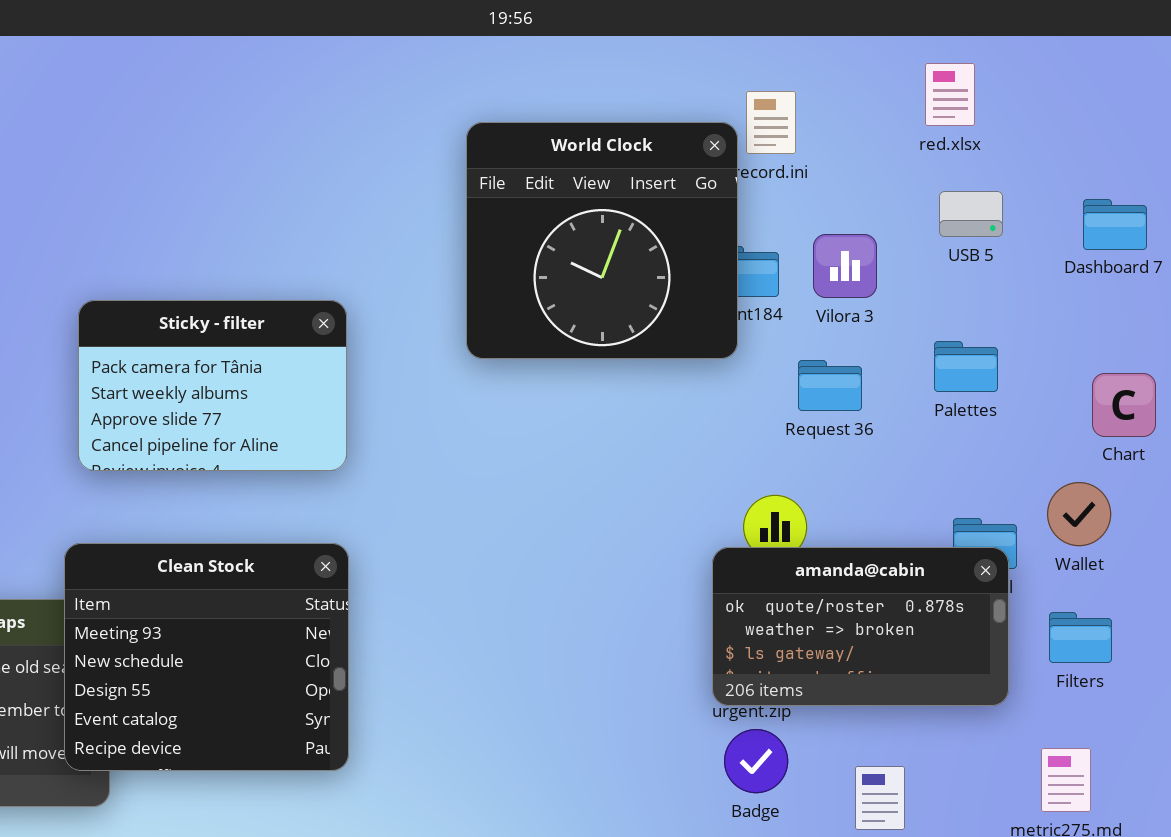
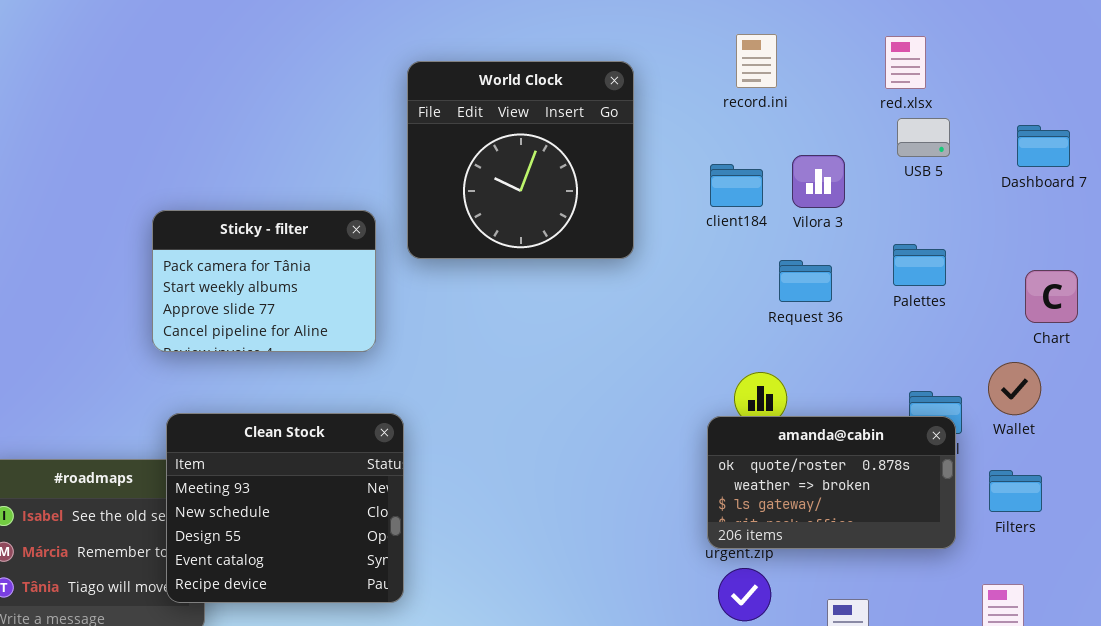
red.xlsx: [925,63,975,126] -> [885,36,926,89], moved
World Clock: [466,122,738,359] -> [407,61,634,259], moved
Sticky - filter: [78,300,347,471] -> [152,210,376,352], moved

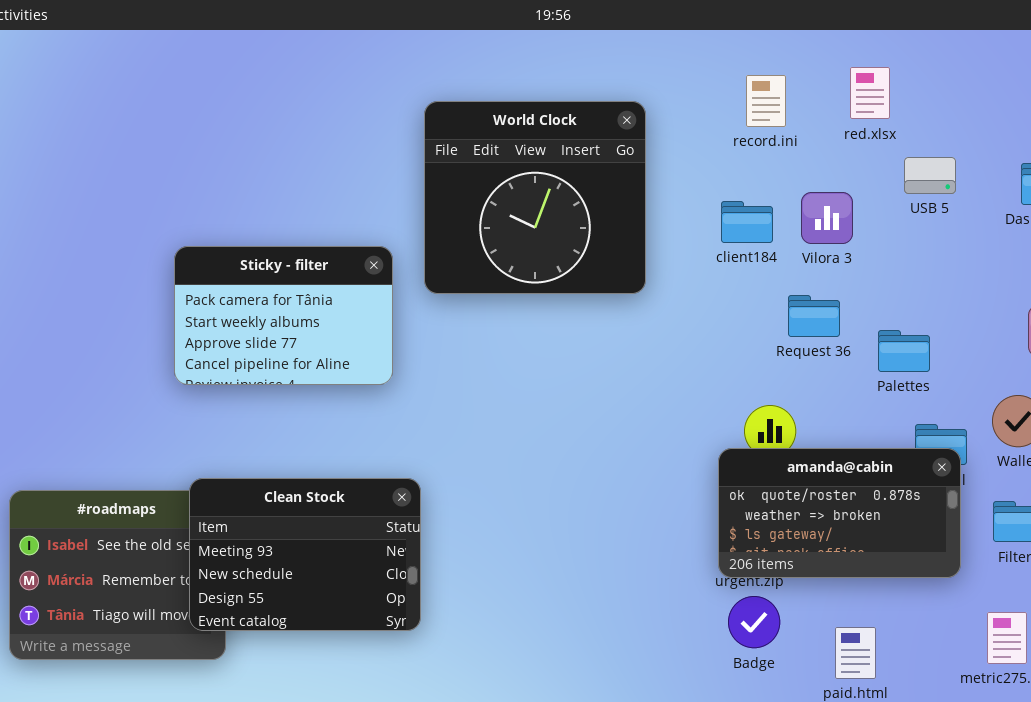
red.xlsx: [885,36,926,89] -> [850,67,890,119], moved
Palettes: [893,244,946,286] -> [878,330,930,372], moved
Clean Stock: [166,413,404,603] -> [189,478,421,631], resized

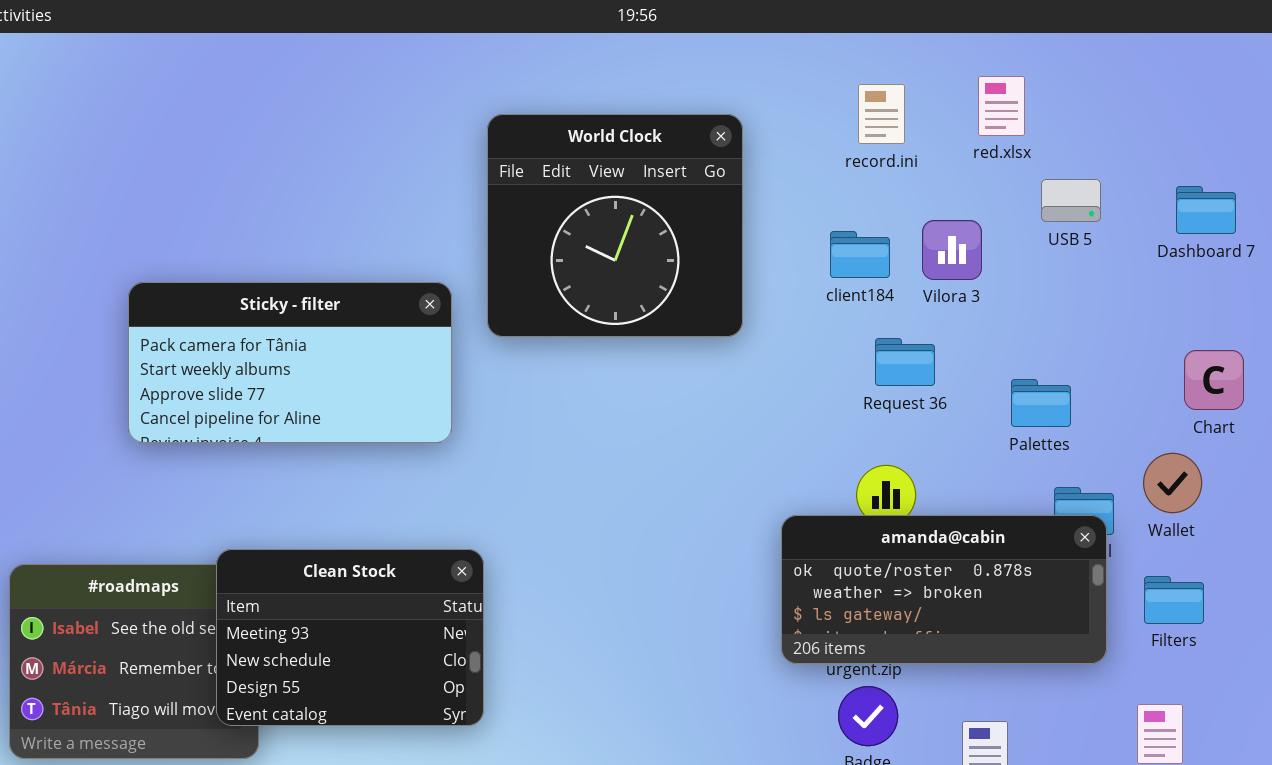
Sticky - filter: [174,246,393,385] -> [128,282,452,443], resized
Request 36: [788,295,840,337] -> [875,338,935,386], moved
amanda@cabin: [718,448,961,578] -> [781,515,1107,664], resized

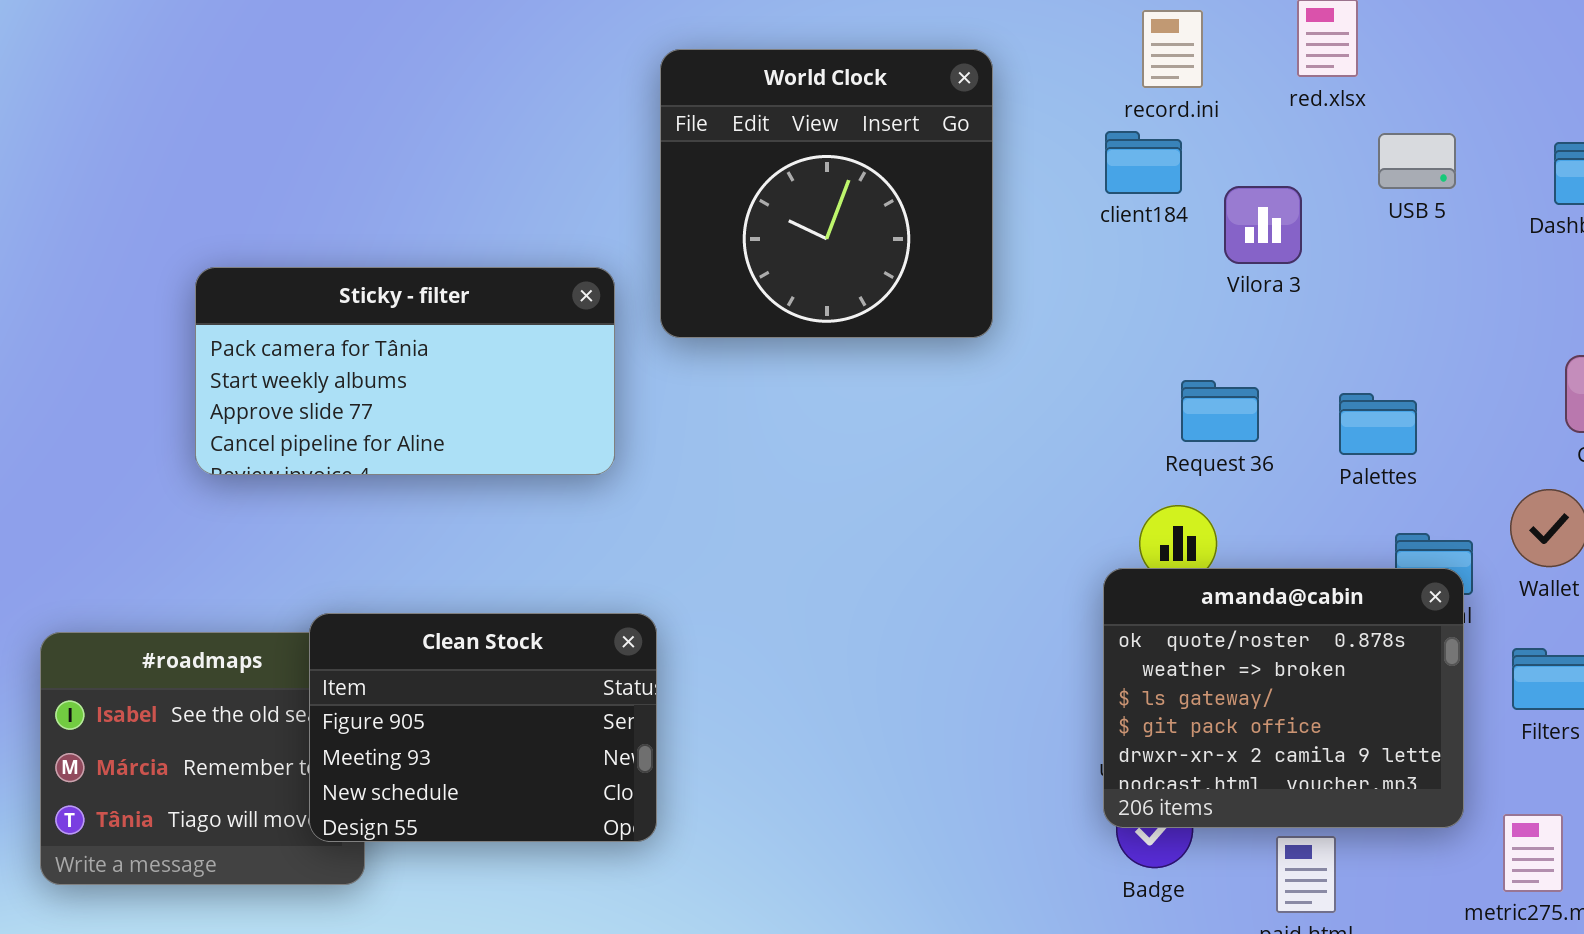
client184: [830,231,890,278] -> [1105,131,1182,194], moved
Request 36: [875,338,935,386] -> [1181,380,1259,442], moved
amanda@cabin: [781,515,1107,664] -> [1103,568,1464,828], resized
Clean Stock: [216,549,484,726] -> [309,613,657,842], scrolled up 1 row

